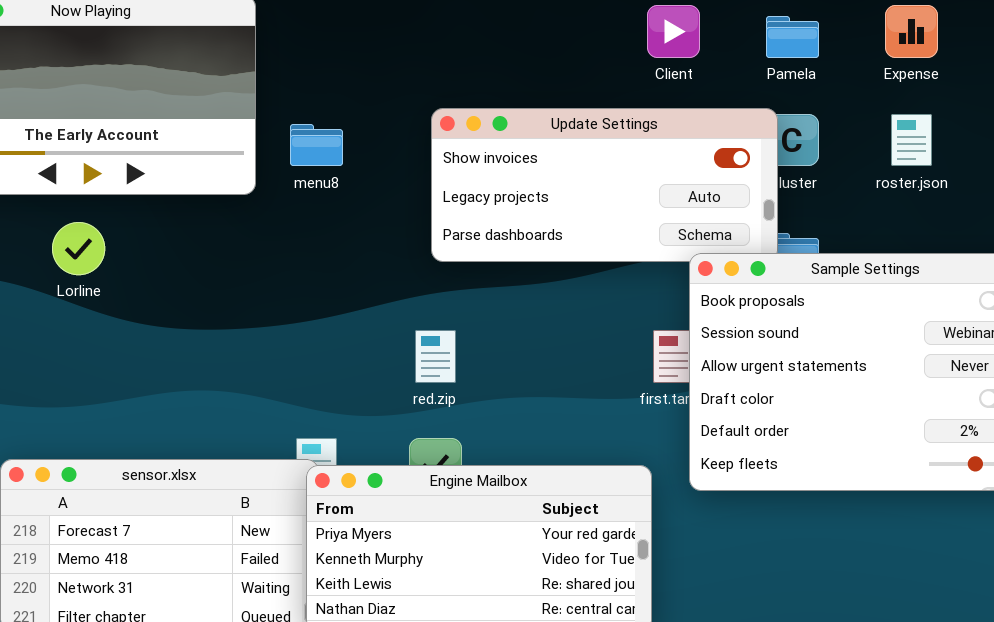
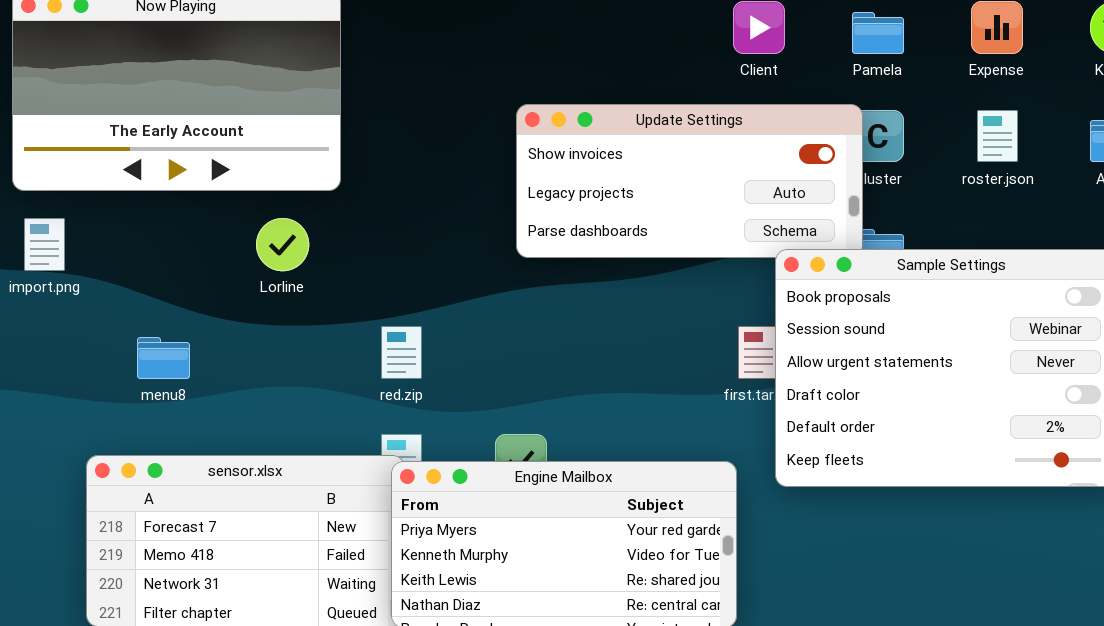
menu8: [290,124,343,166] -> [137,337,190,379], moved
Lorline: [52,222,105,275] -> [256,218,309,271], moved
red.zip: [415,330,456,383] -> [381,326,422,379], moved

